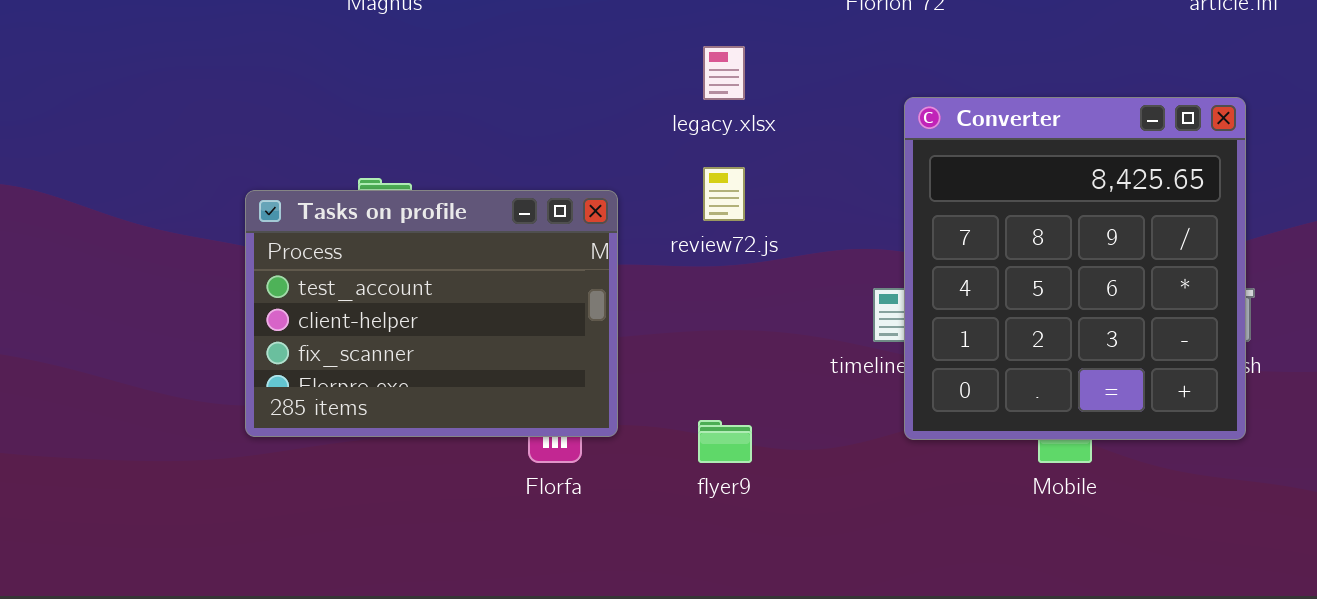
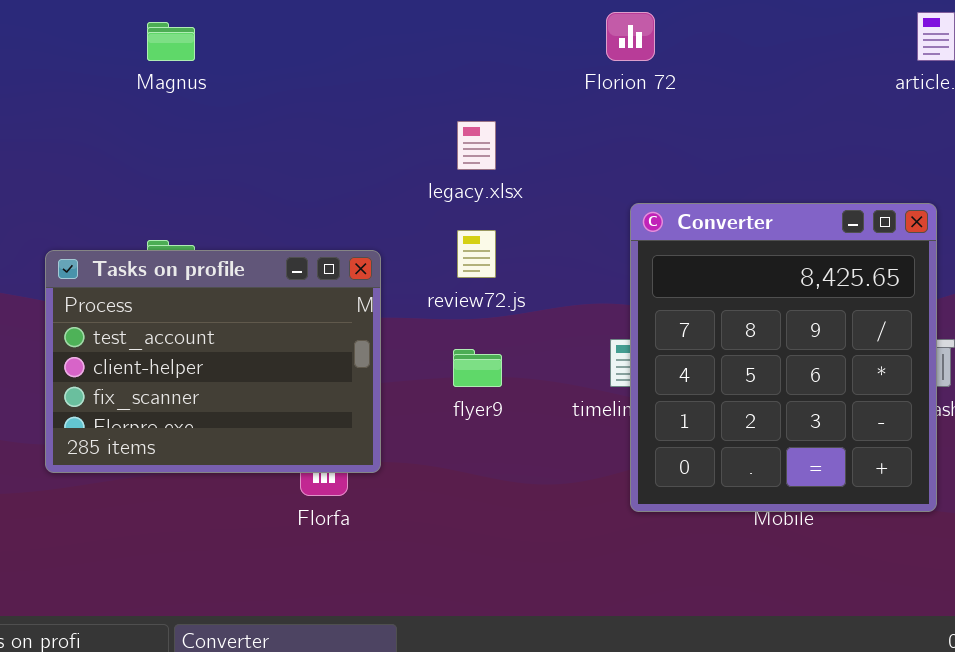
Converter: [904,97,1246,440] -> [630,203,937,512], moved
flyer9: [698,420,752,463] -> [453,349,502,387], moved

